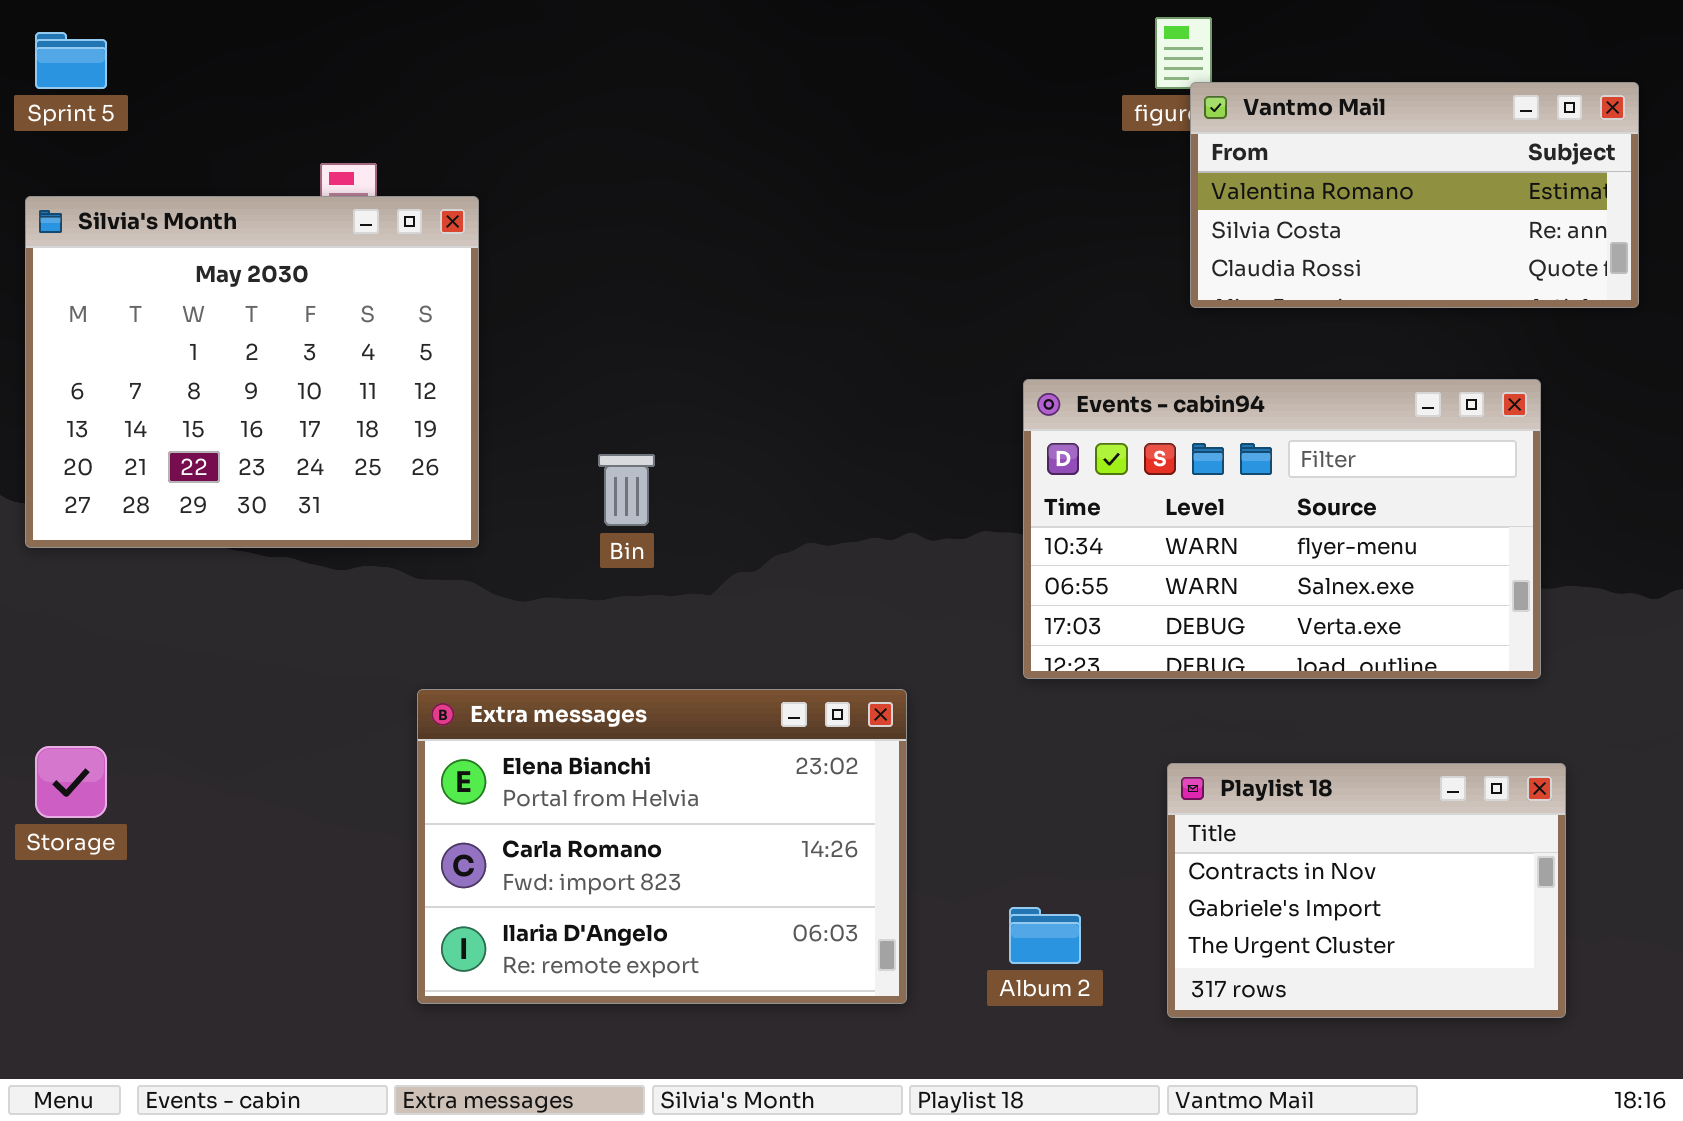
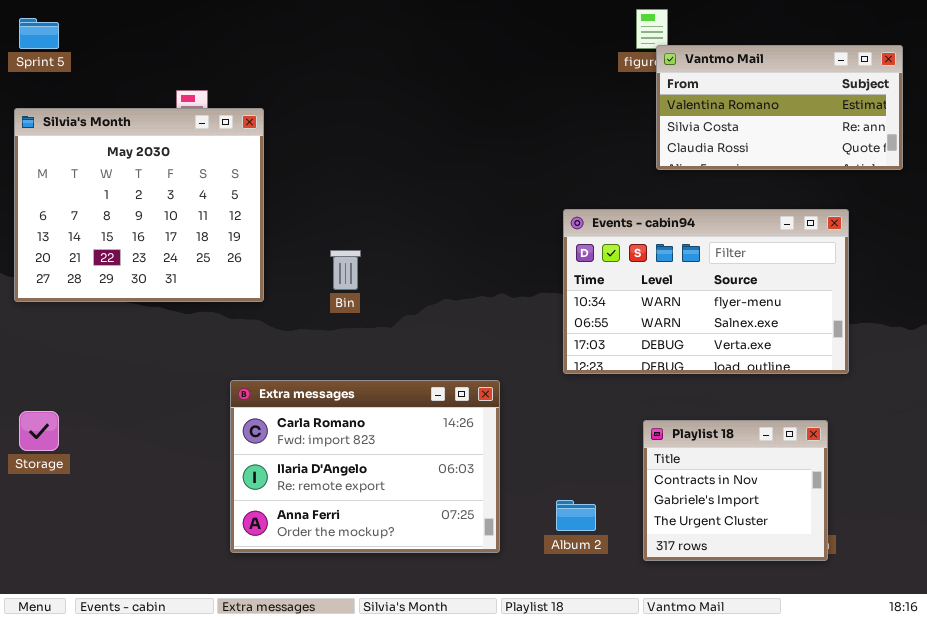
Extra messages: [417,689,907,1004] -> [230,380,500,553], scrolled down 1 row
Playlist 18: [1167,763,1566,1018] -> [643,420,828,561], resized

